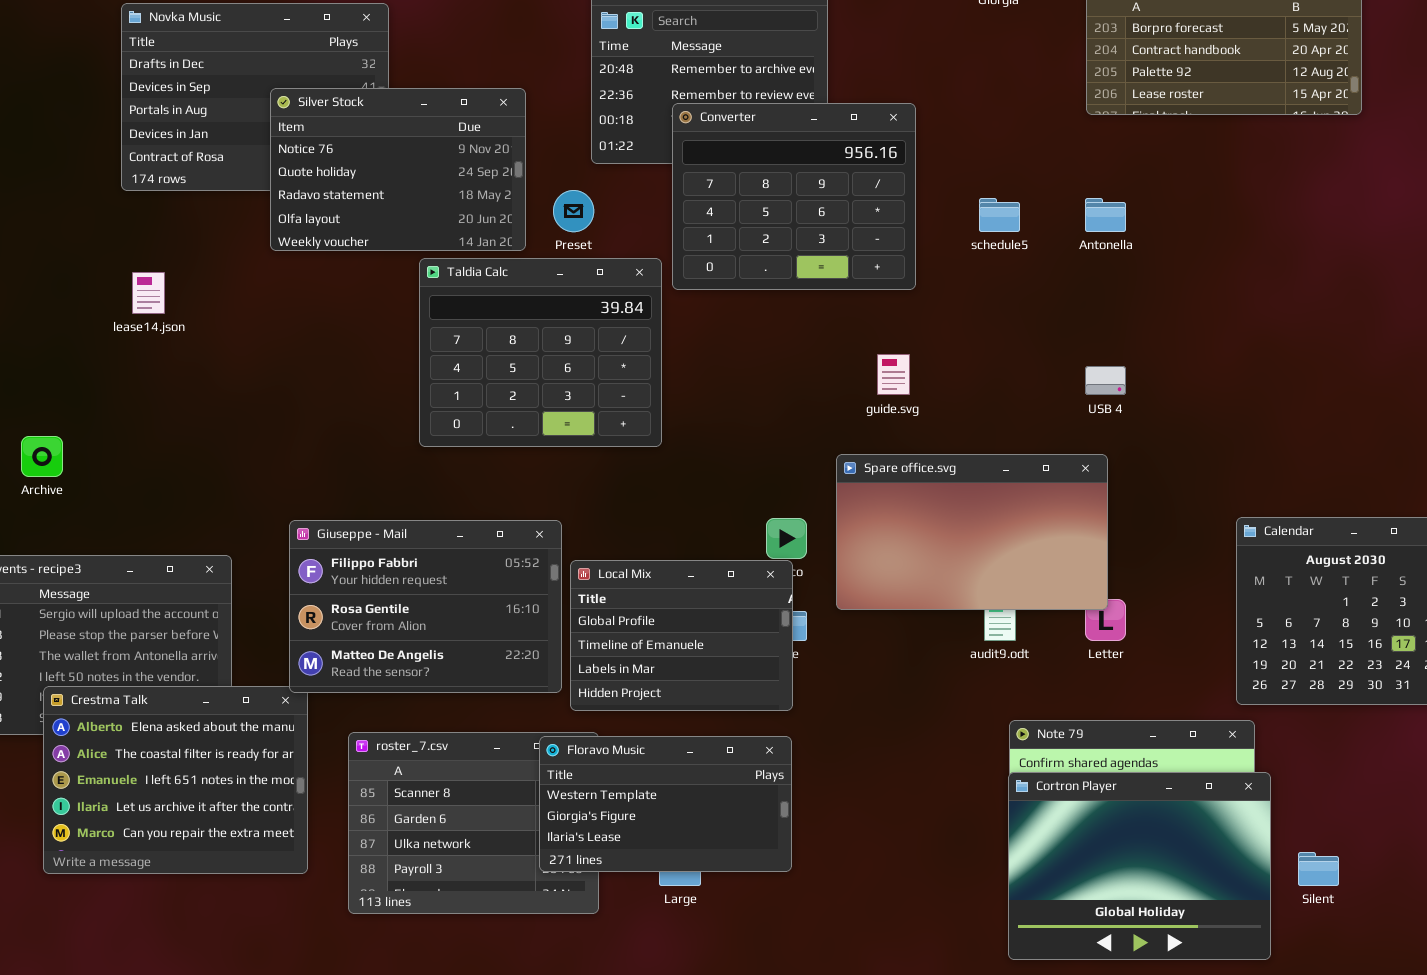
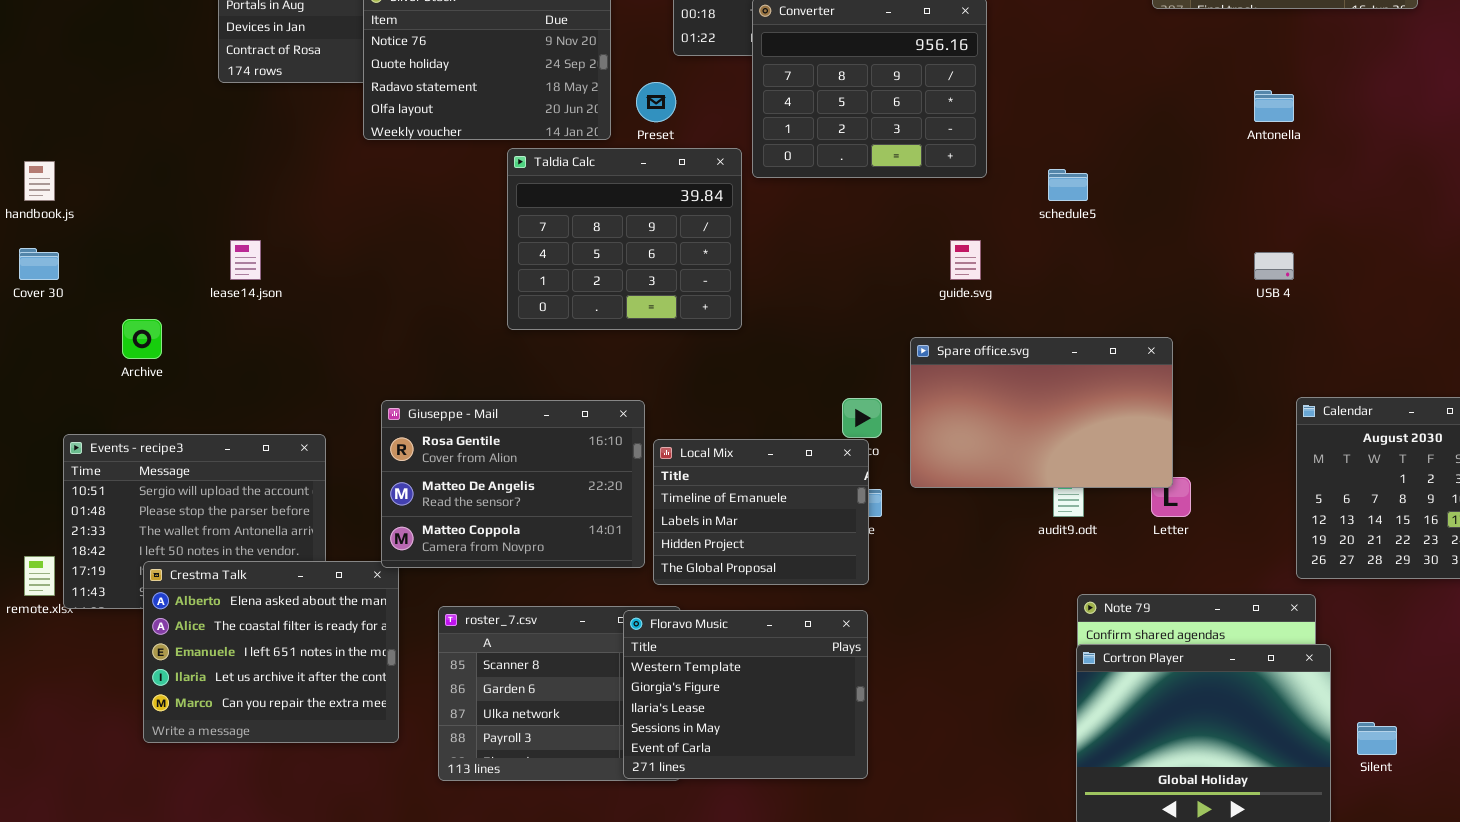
schedule5: [979,198,1020,232] -> [1048,169,1088,201], moved
Antonella: [1085,198,1126,232] -> [1254,90,1294,122], moved
lease14.json: [132,272,165,314] -> [230,240,261,280], moved
USB 4: [1085,366,1126,395] -> [1254,252,1294,280], moved
Giuseppe - Mail: [289,520,562,693] -> [381,400,645,568], scrolled down 1 row
Local Mix: [570,560,793,711] -> [653,439,869,585], scrolled down 1 row
Floravo Music: [539,736,792,872] -> [623,610,868,779], resized

